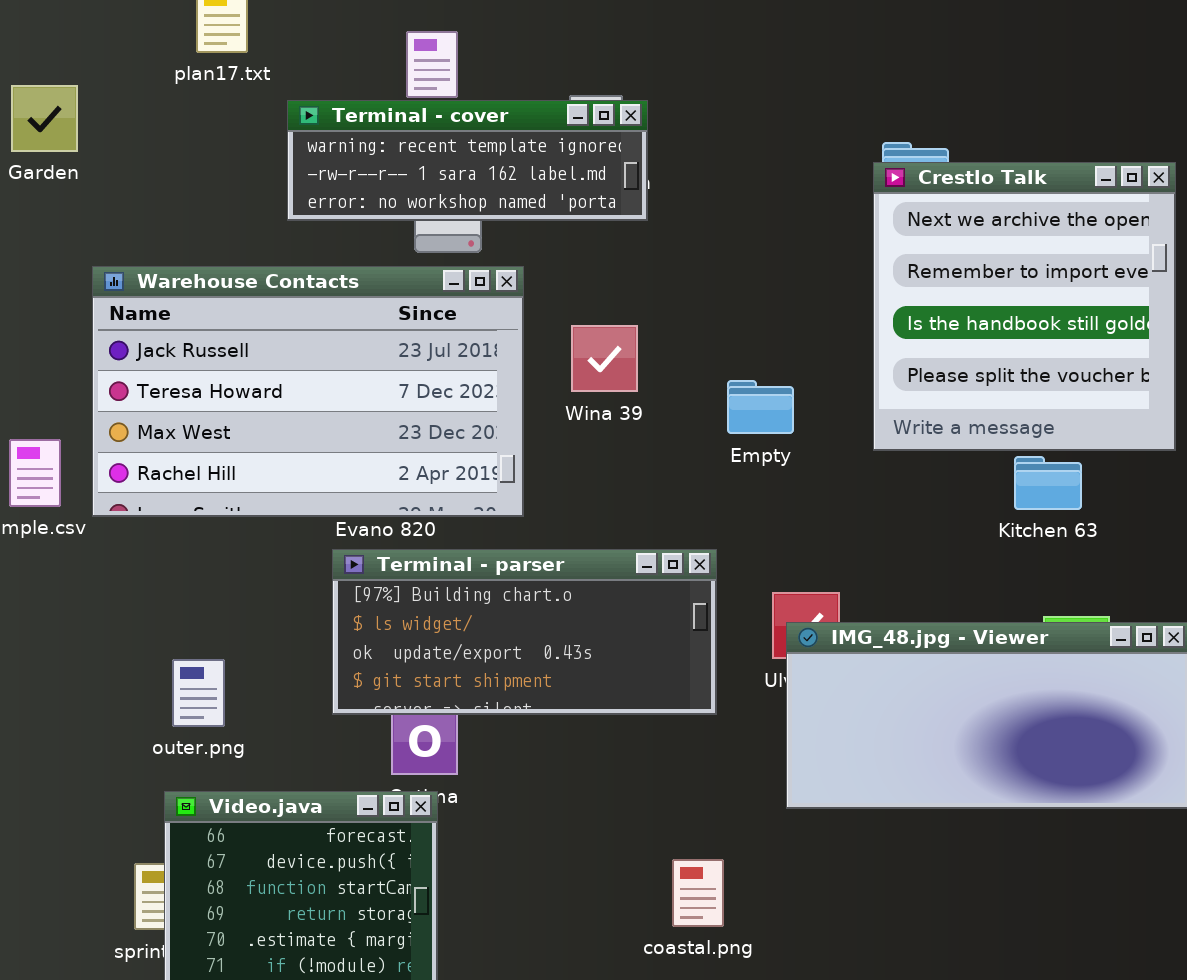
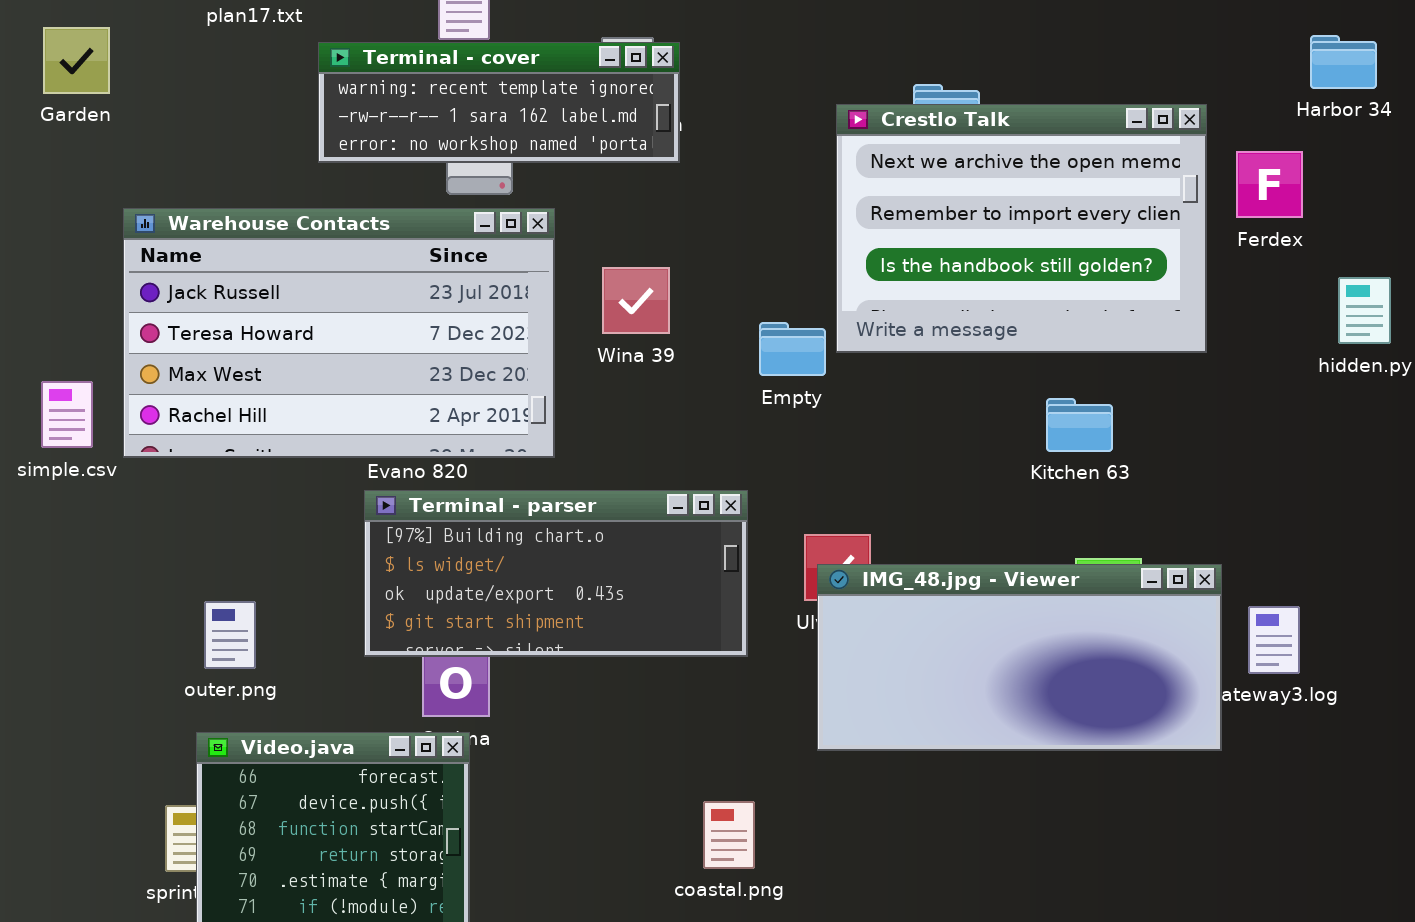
Crestlo Talk: [873,162,1176,451] -> [836,104,1207,353], resized

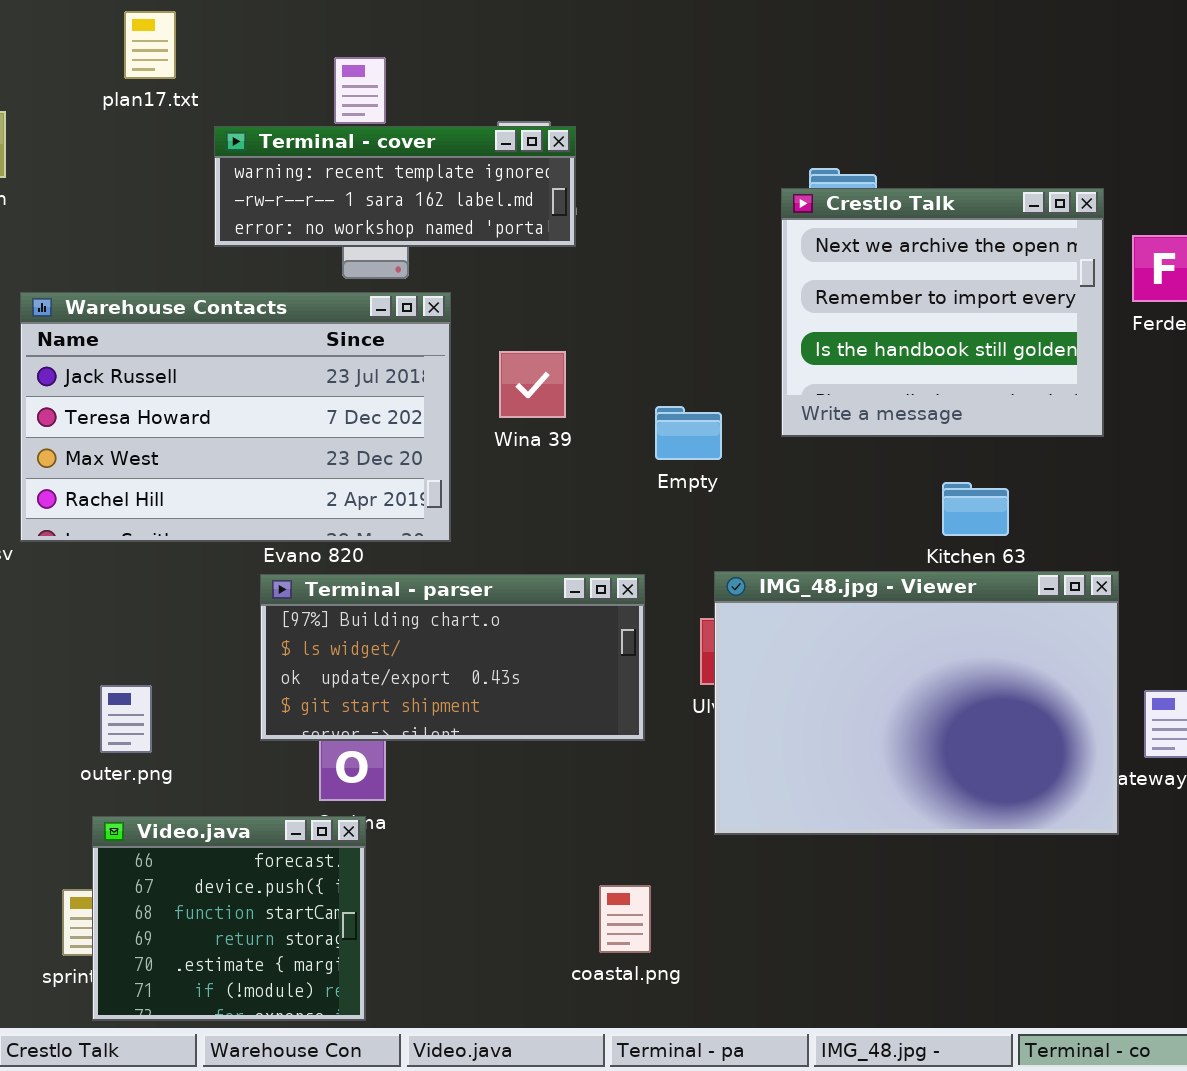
Crestlo Talk: [836,104,1207,353] -> [781,188,1104,437], resized
IMG_48.jpg - Viewer: [817,564,1222,751] -> [714,571,1119,835], resized

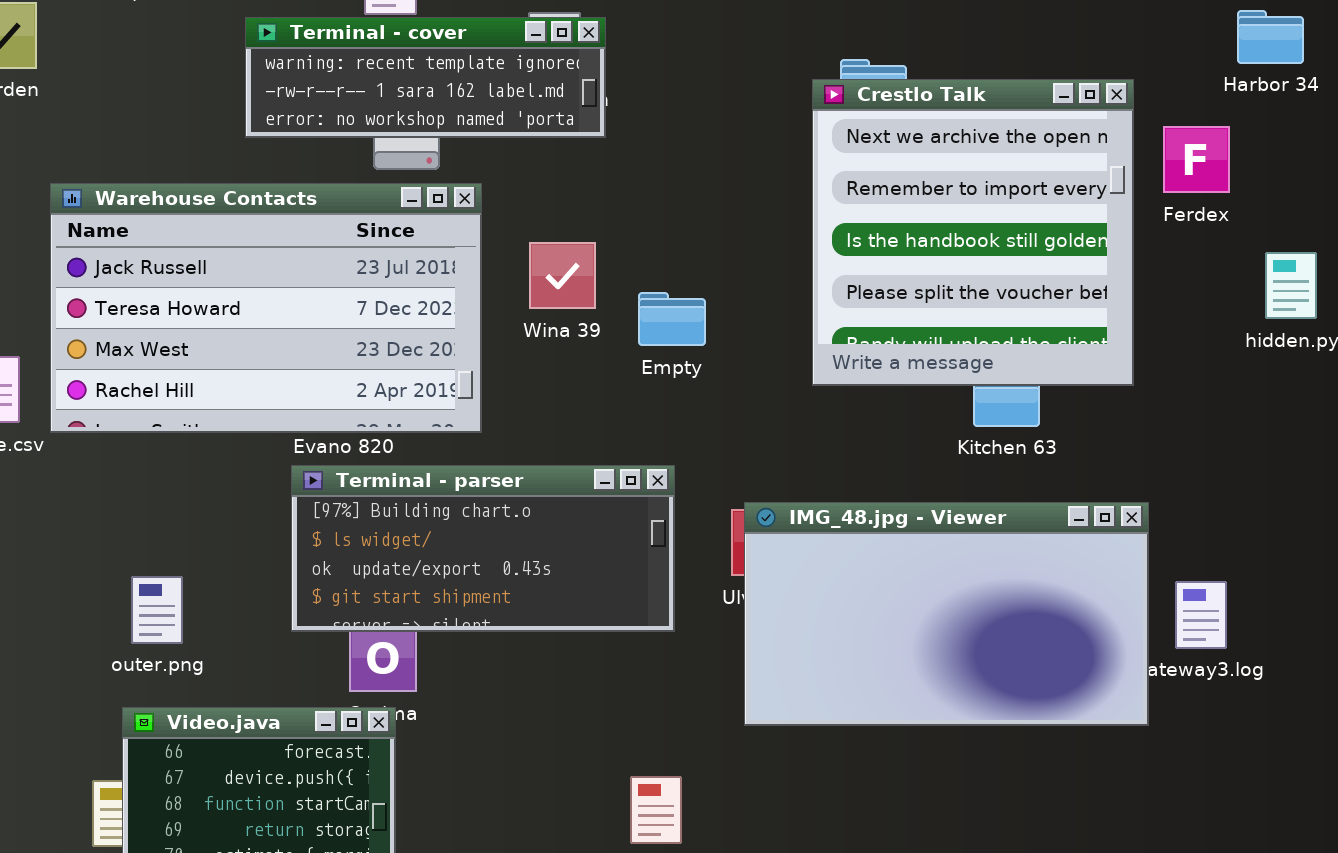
Crestlo Talk: [781,188,1104,437] -> [812,79,1134,386], resized
Empty: [655,406,722,460] -> [638,292,706,346], moved
IMG_48.jpg - Viewer: [714,571,1119,835] -> [744,502,1149,726], resized

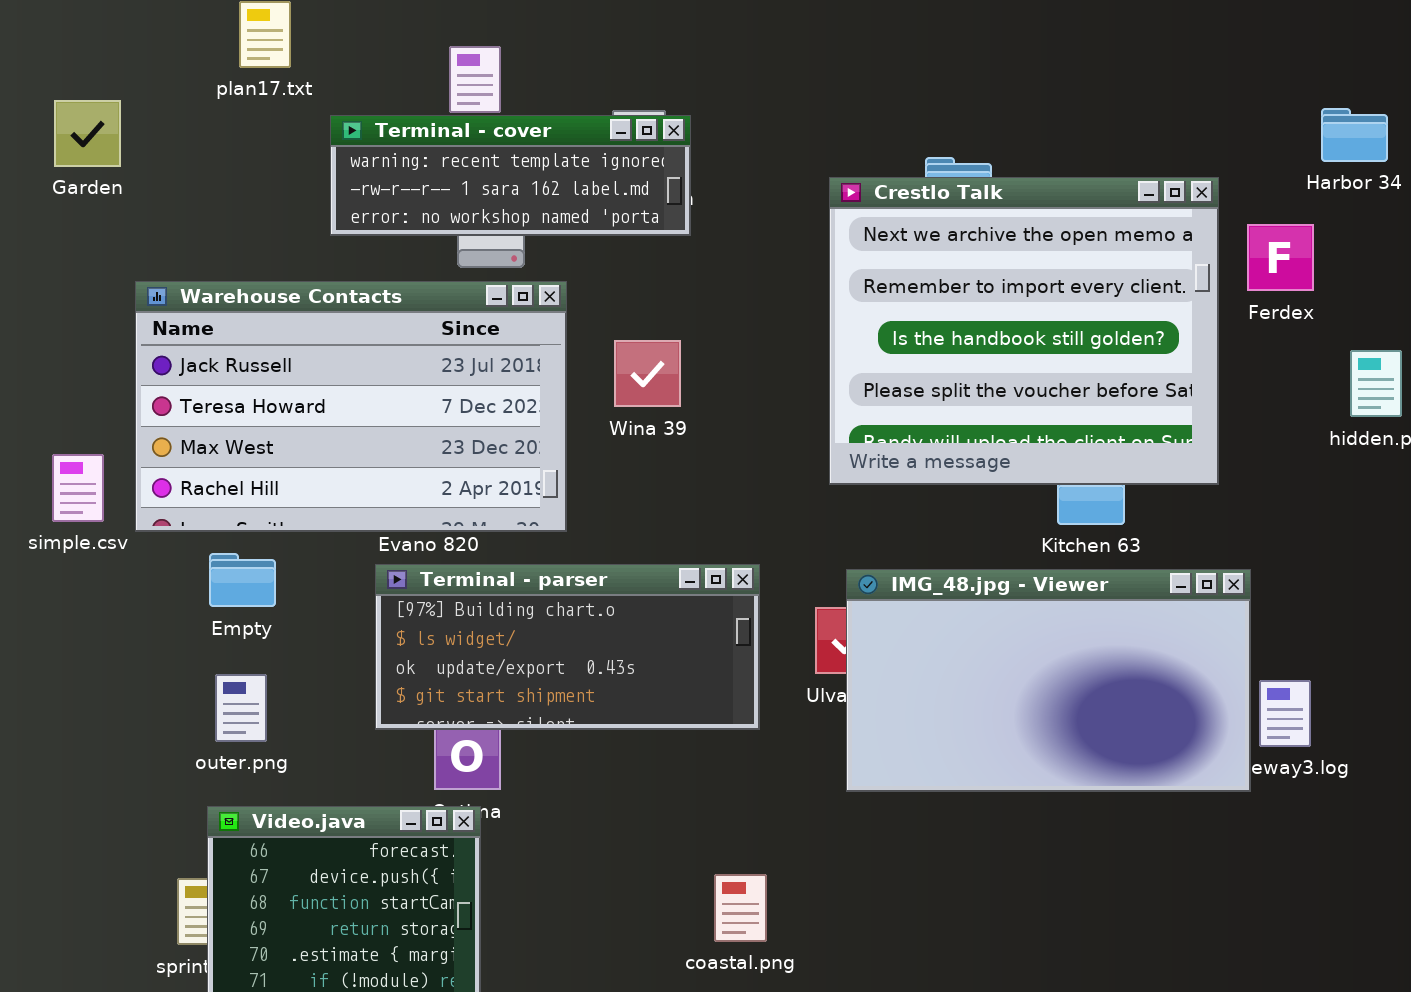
Crestlo Talk: [812,79,1134,386] -> [829,177,1219,485], resized
Empty: [638,292,706,346] -> [209,553,276,607], moved
IMG_48.jpg - Viewer: [744,502,1149,726] -> [846,569,1251,792], moved

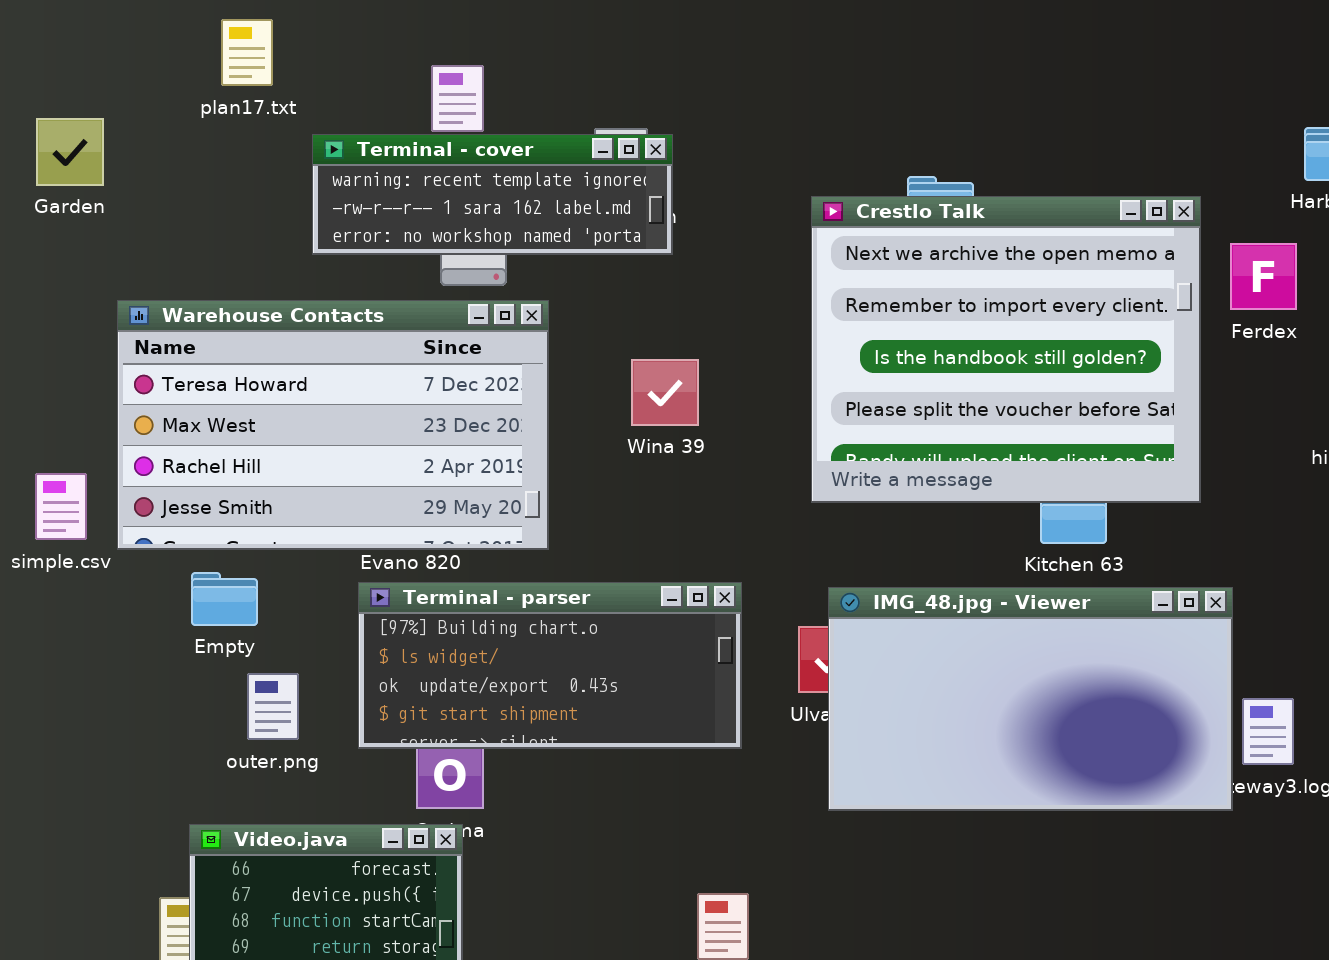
Warehouse Contacts: [135,281,567,532] -> [117,300,549,550], scrolled down 1 row
Wina 39: [614,340,681,407] -> [631,359,699,426], moved
outer.png: [215,674,267,742] -> [247,673,299,740], moved

